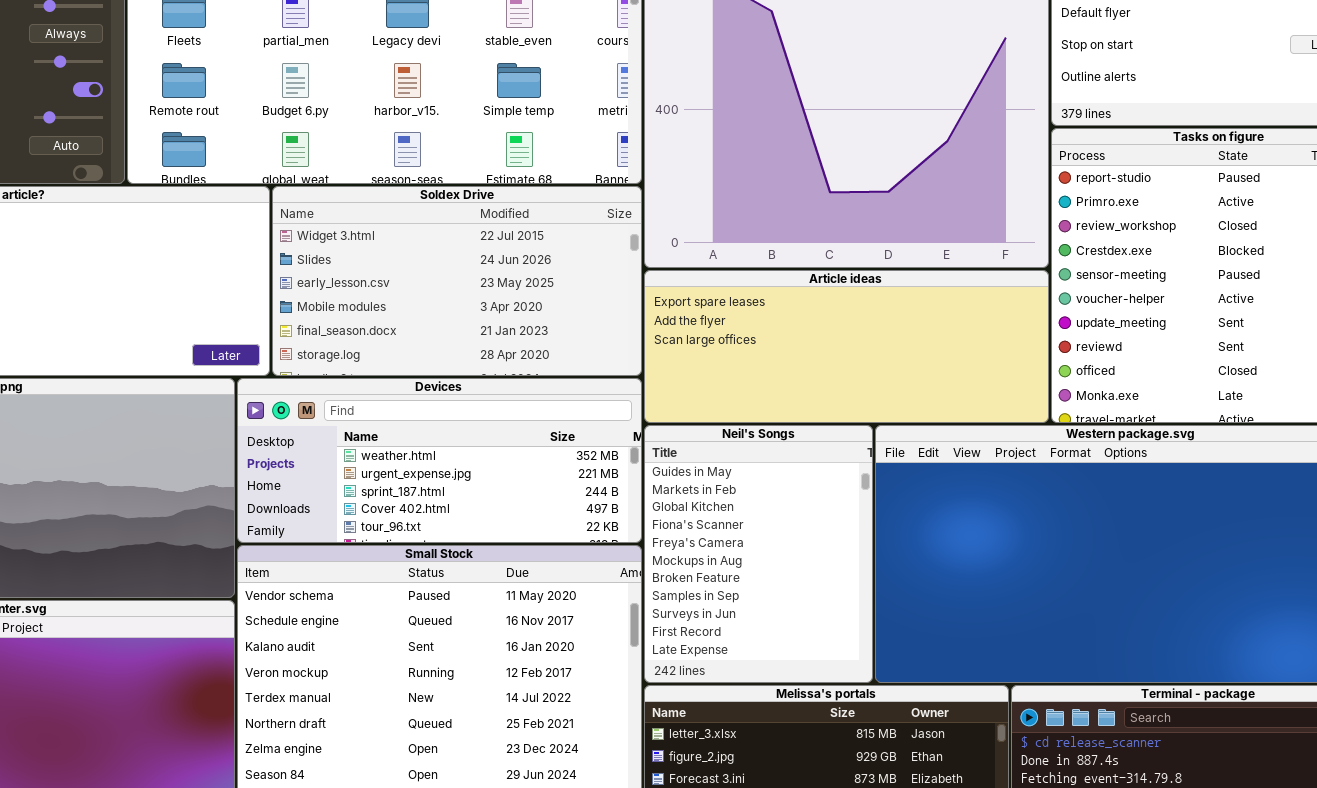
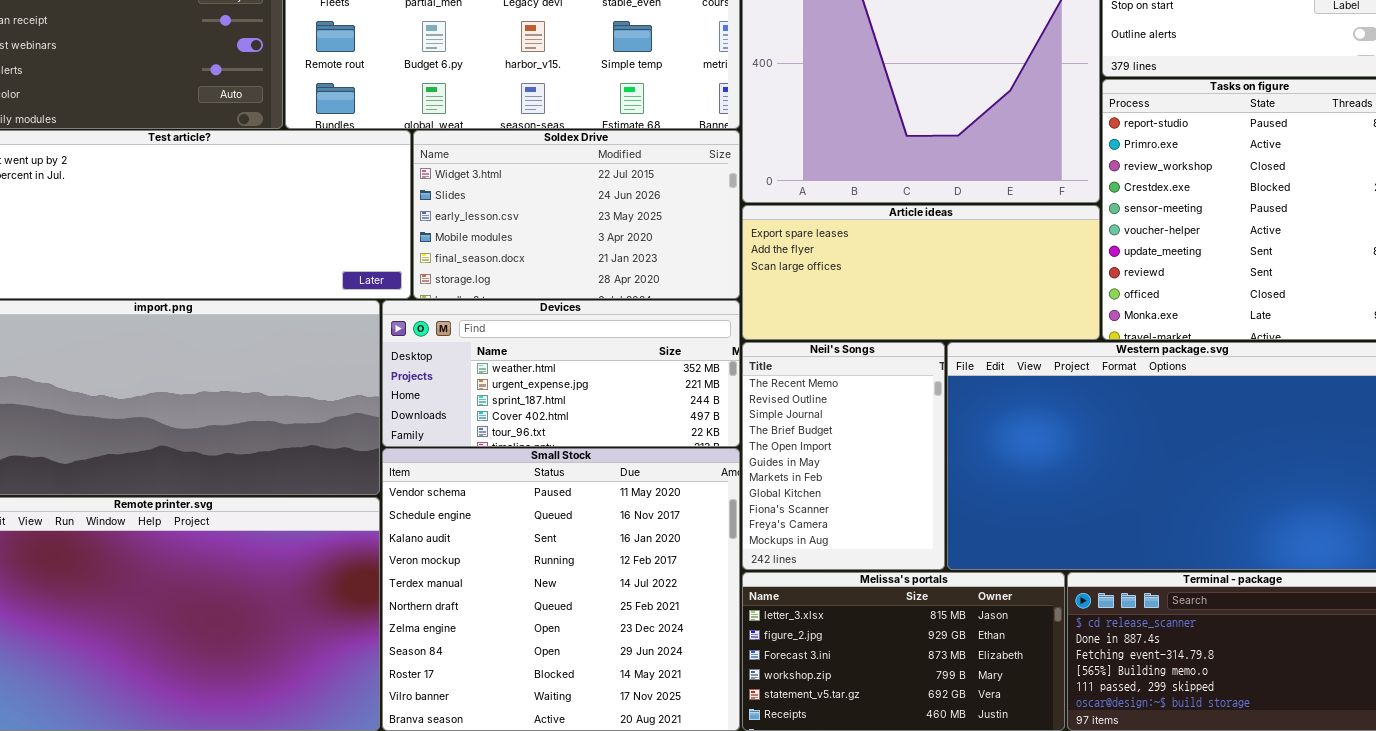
Neil's Songs: [644,425,873,683] -> [742,342,945,570], scrolled up 5 rows

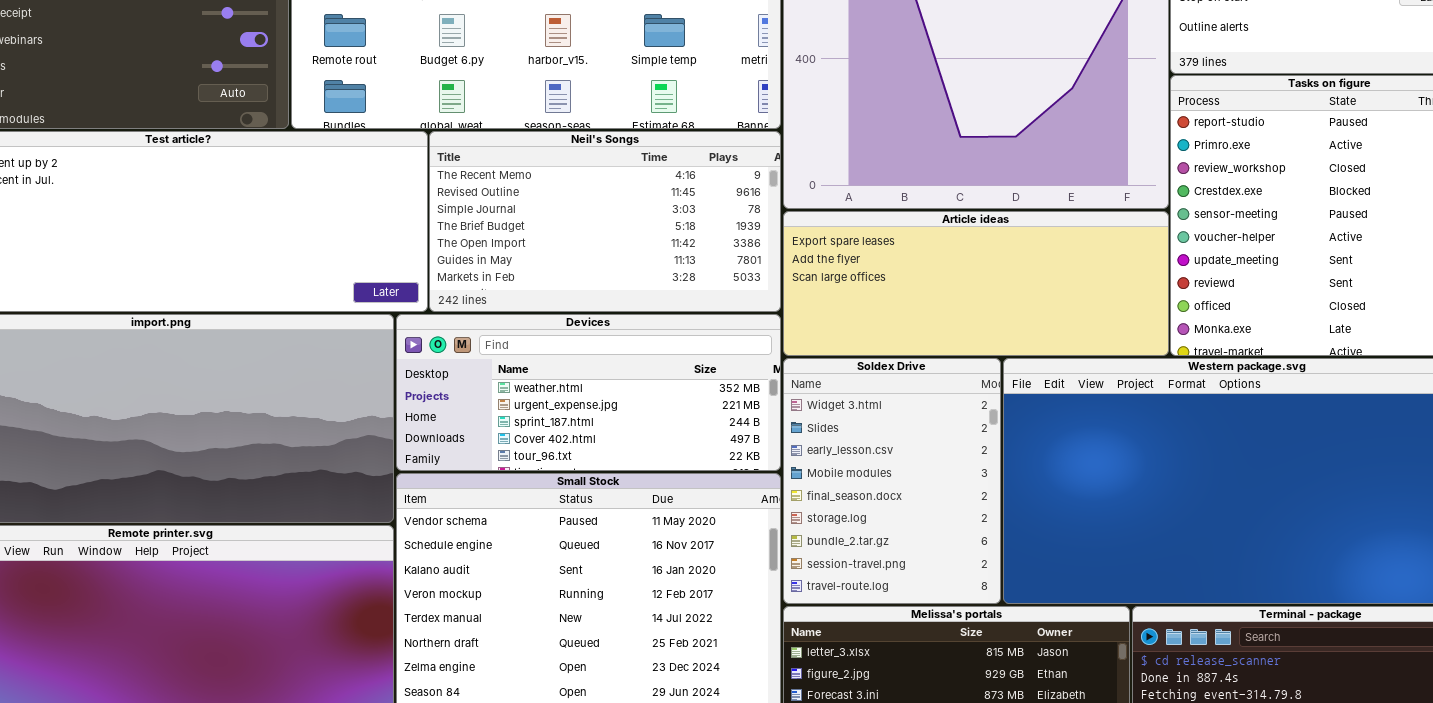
Soldex Drive: [413,130,740,299] -> [783,358,1001,604], moved, resized
Neil's Songs: [742,342,945,570] -> [429,131,781,312], moved, resized

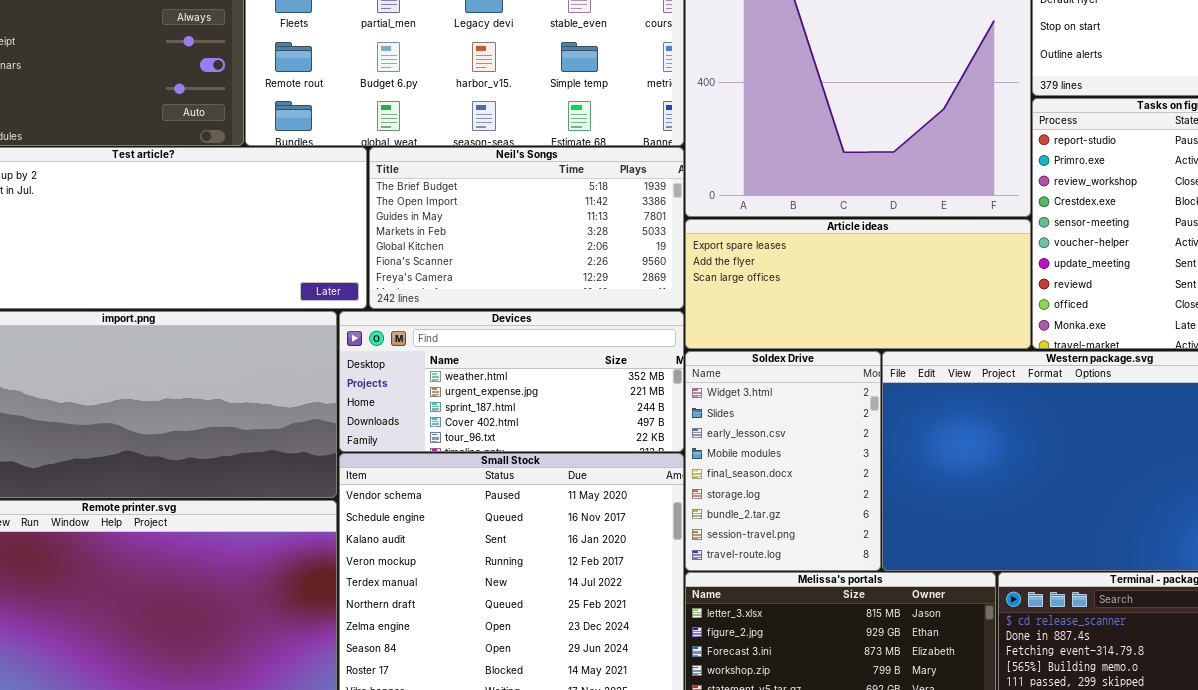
Neil's Songs: [429,131,781,312] -> [369,147,684,309], scrolled down 3 rows

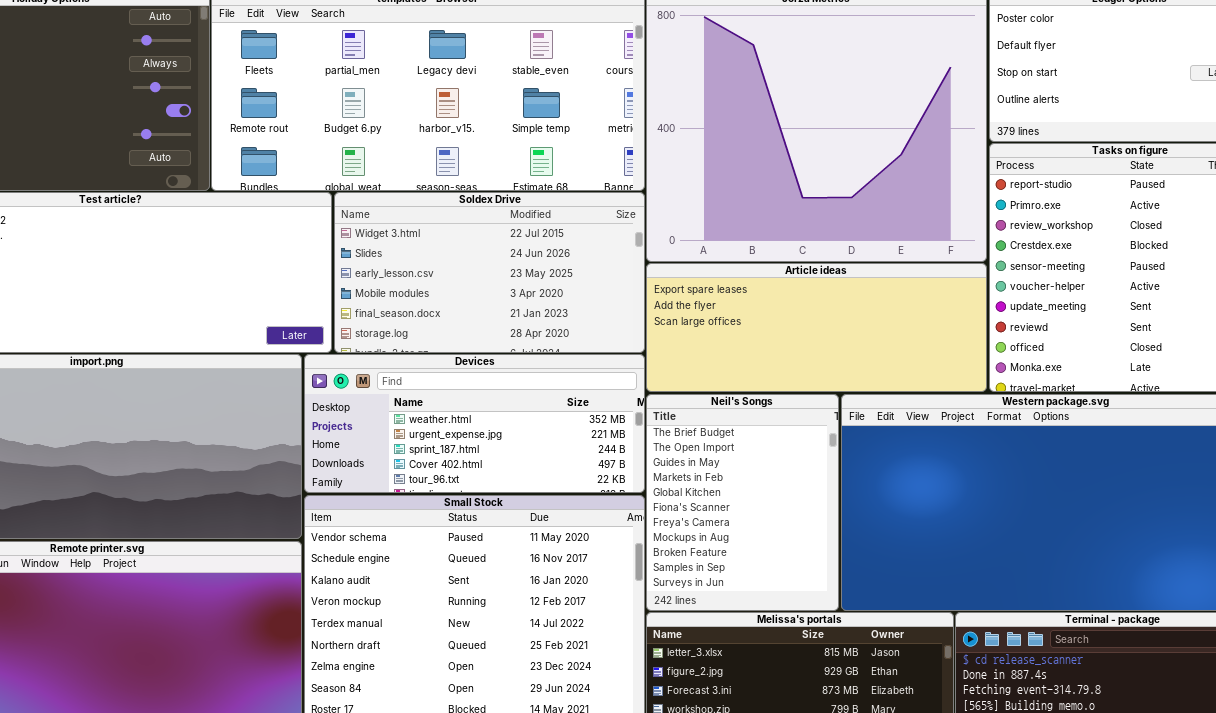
Neil's Songs: [369,147,684,309] -> [646,394,839,611], moved, resized
Soldex Drive: [685,351,881,571] -> [334,192,645,353], moved, resized

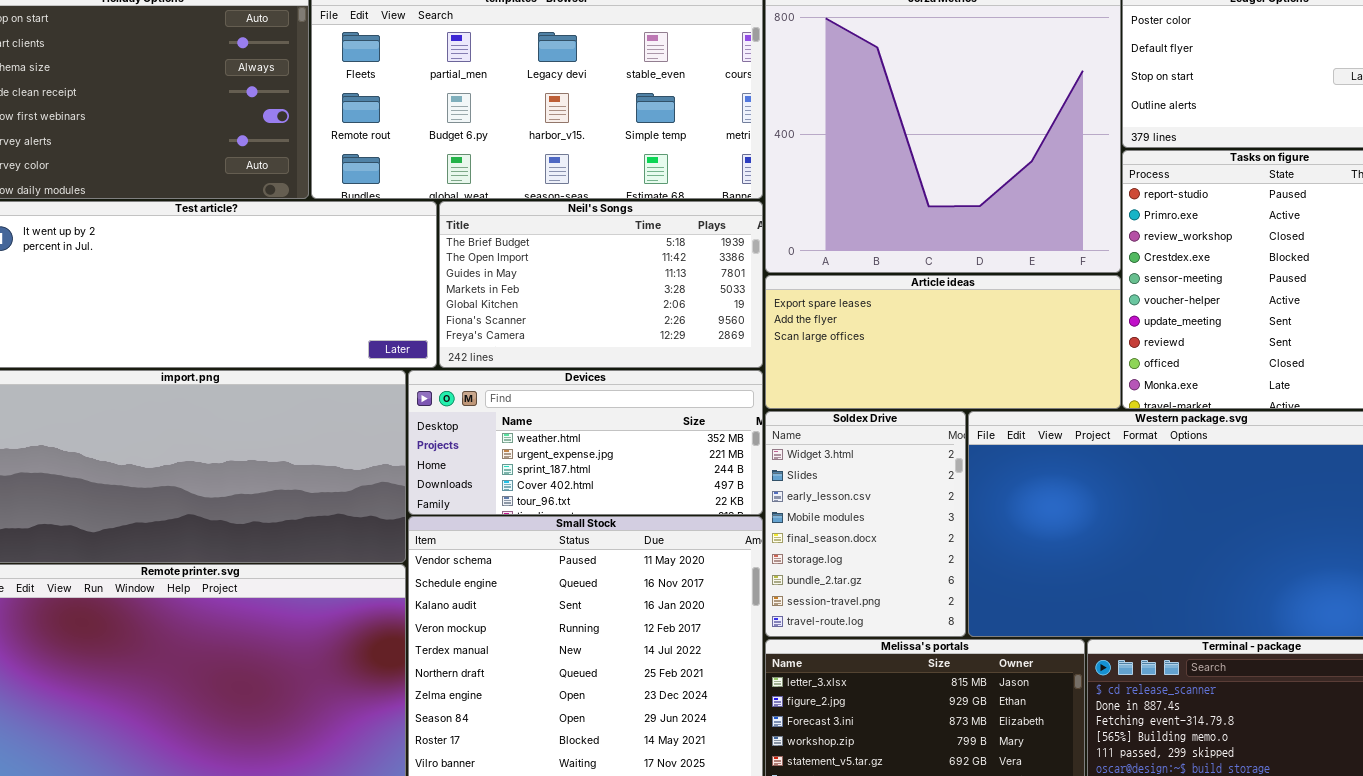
Soldex Drive: [334,192,645,353] -> [765,411,966,637], moved, resized
Neil's Songs: [646,394,839,611] -> [439,201,763,368], moved, resized

